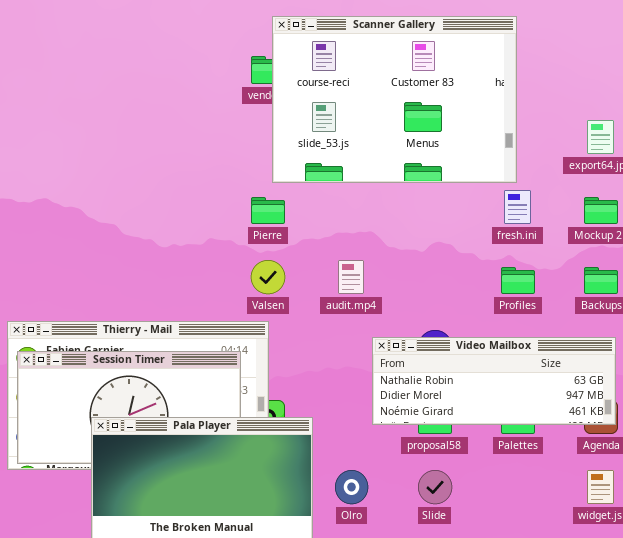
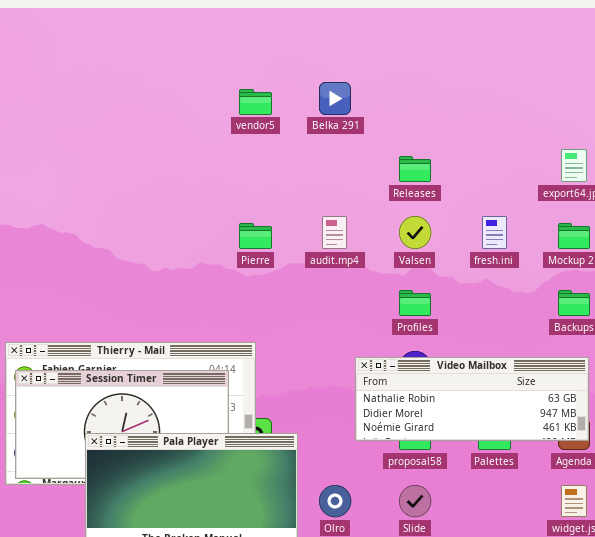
Scanner Gallery: [272,16,517,183] -> none, closed
Valsen: [251,260,285,294] -> [399,216,431,249], moved
audit.mp4: [338,260,364,294] -> [322,216,347,249], moved
Profiles: [501,267,535,294] -> [399,290,431,316], moved

